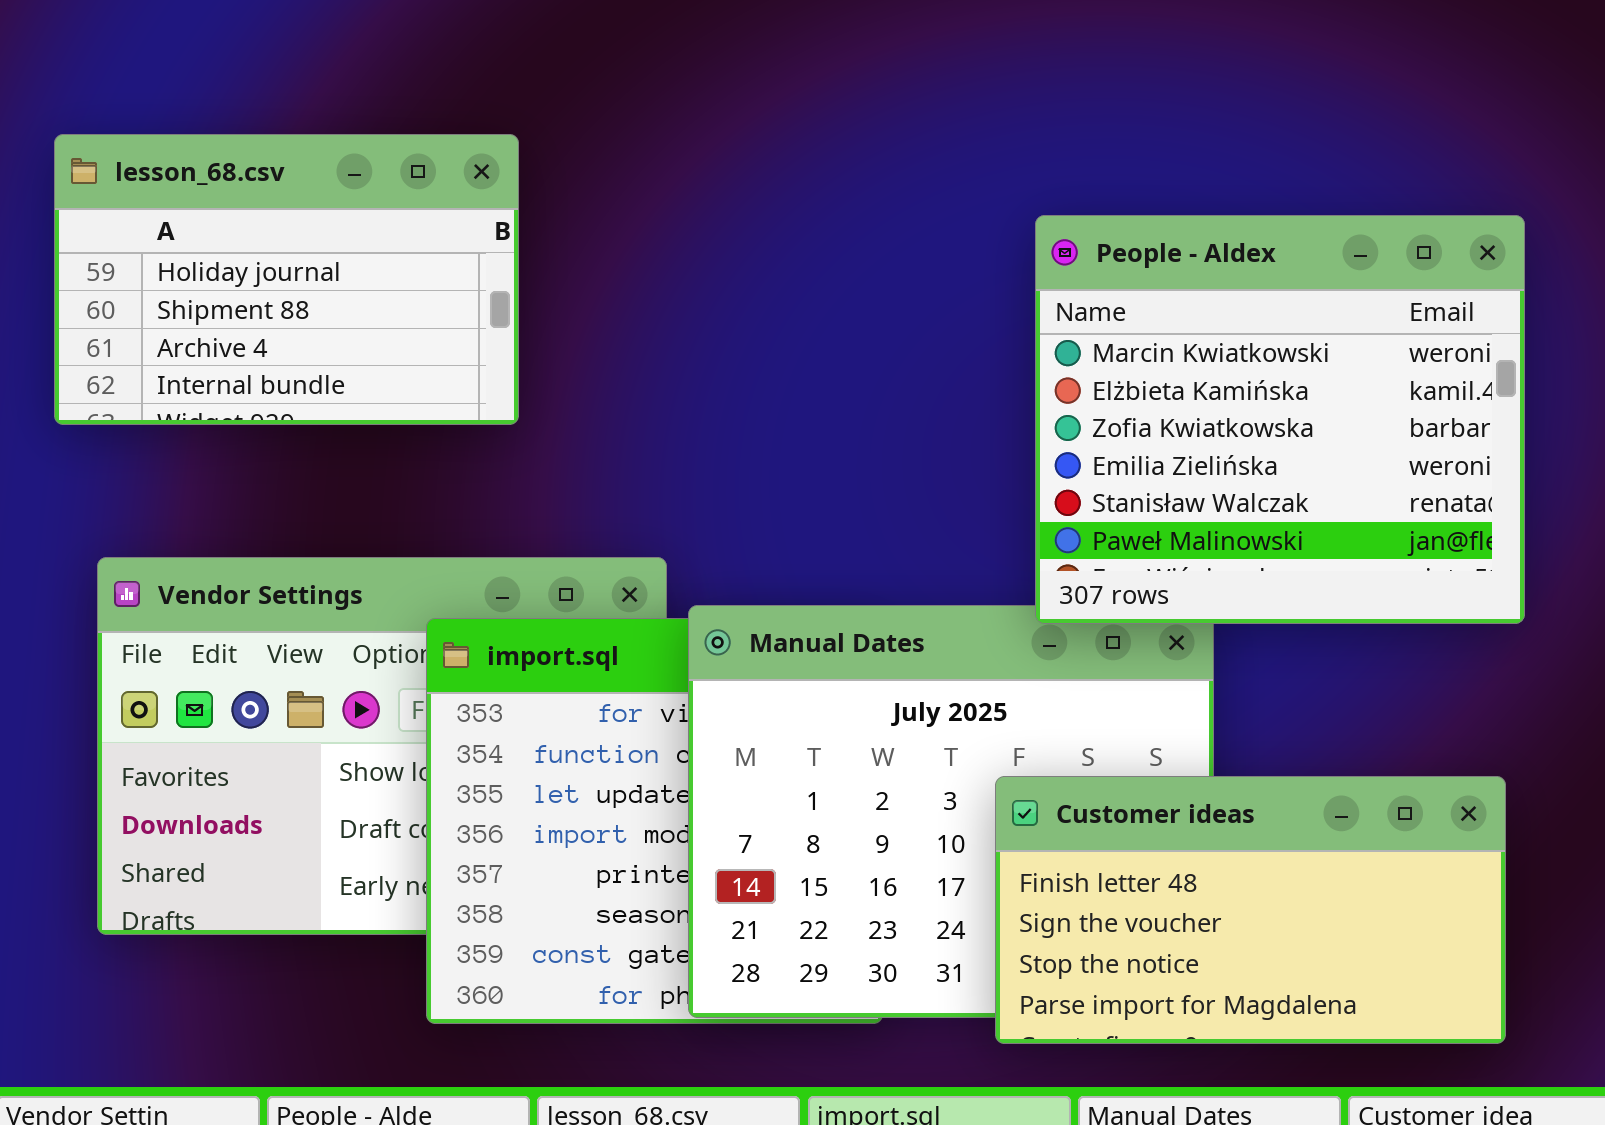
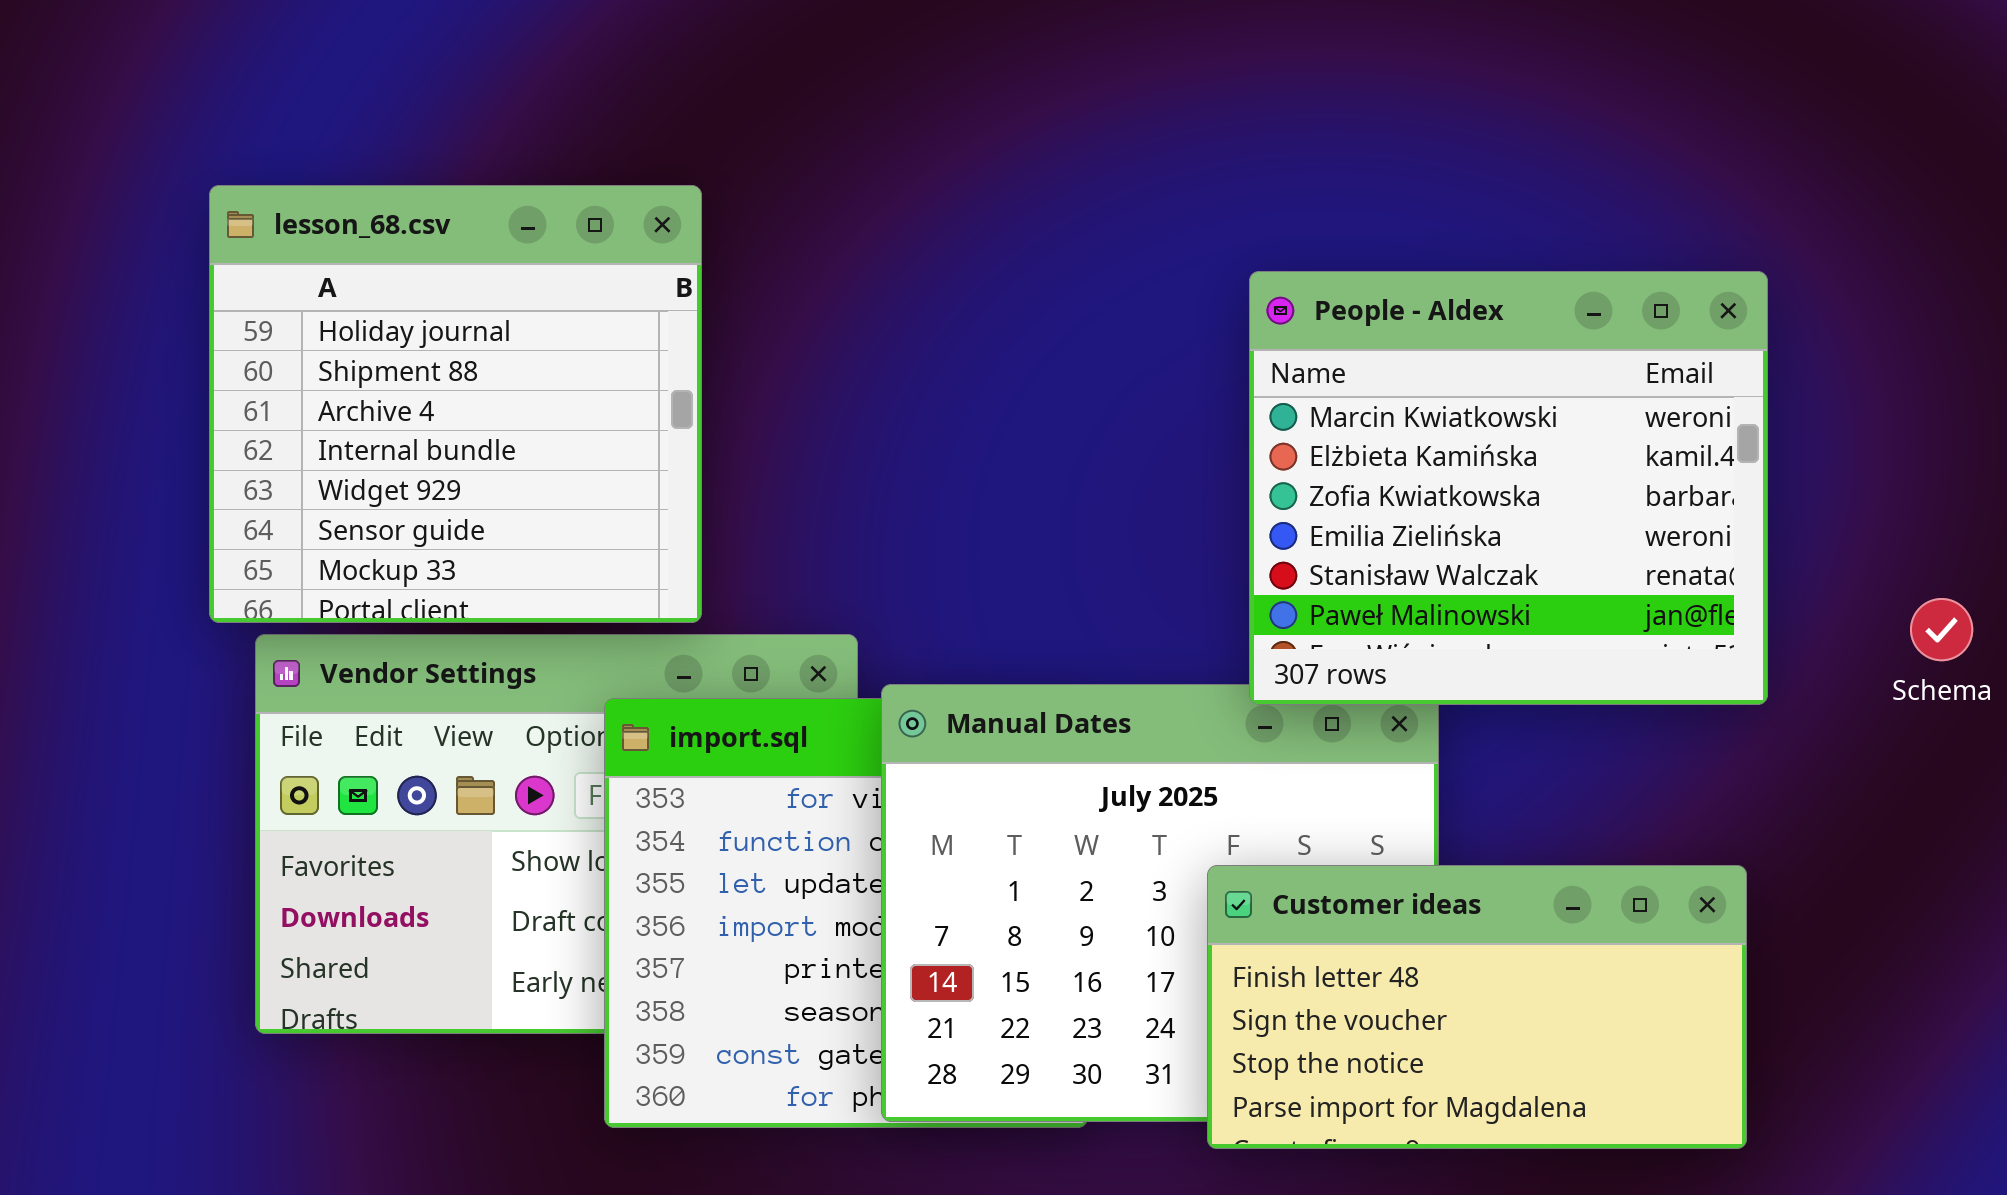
lesson_68.csv: [54,134,519,425] -> [209,185,702,623], resized

